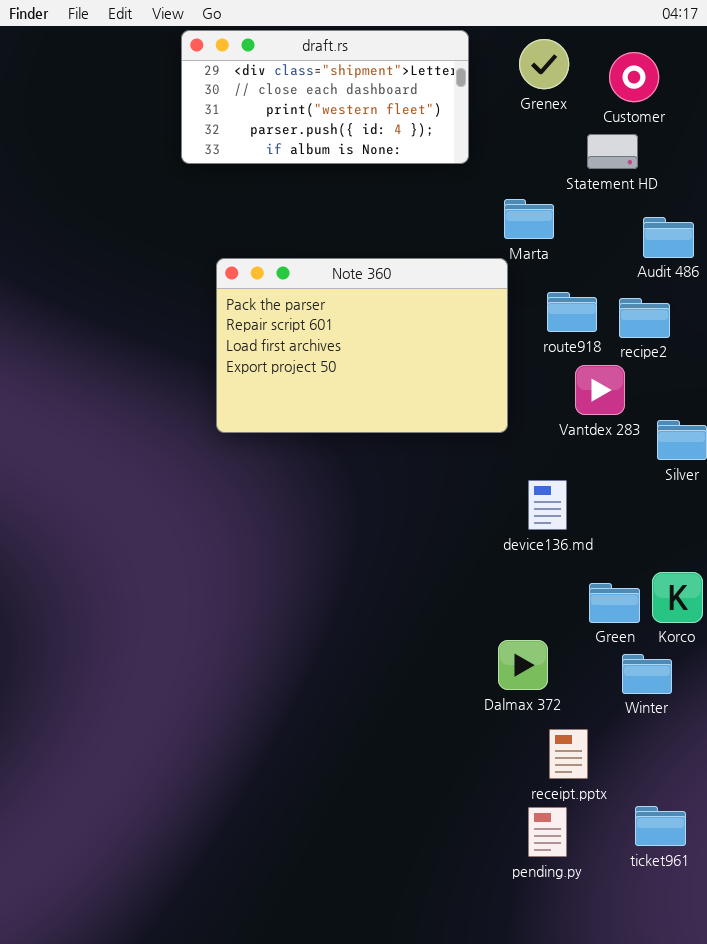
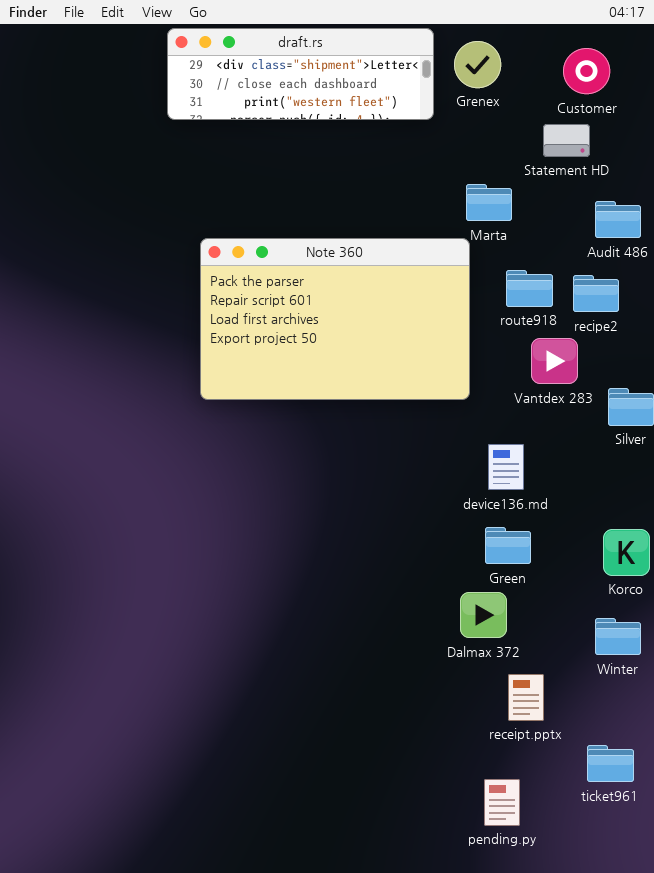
draft.rs: [181,30,469,164] -> [167,28,434,120], resized
Grenex: [519,39,569,89] -> [454,41,501,88], moved
Green: [589,583,640,623] -> [485,527,531,564], moved
Winter: [622,654,672,694] -> [595,618,641,655], moved
pending.py: [528,807,567,857] -> [484,779,520,826], moved

